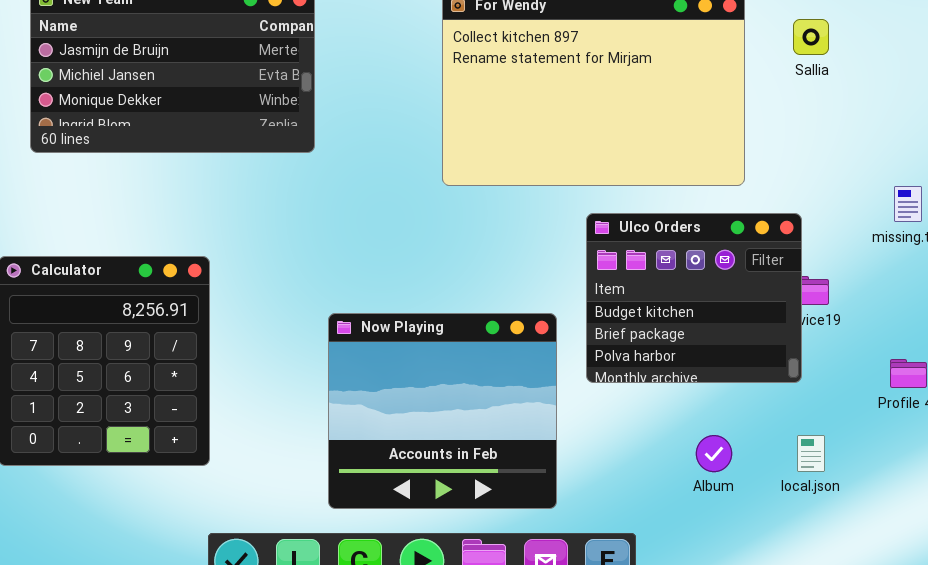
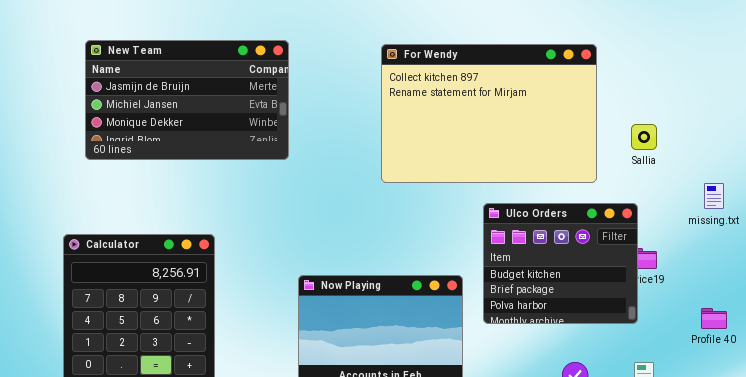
Sallia: [793,19,829,55] -> [631,124,657,150], moved

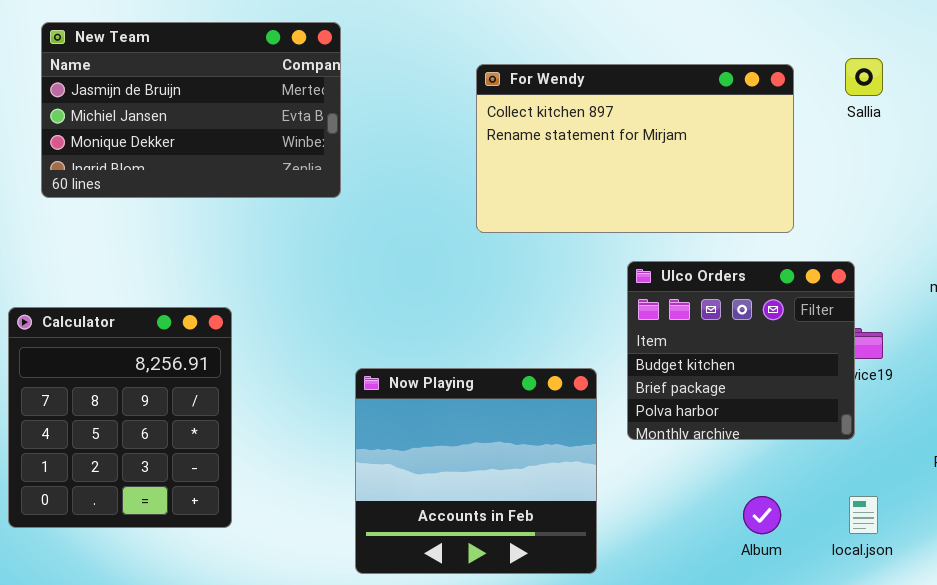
For Wendy: [381,44,597,183] -> [476,64,794,233], resized
Sallia: [631,124,657,150] -> [845,58,883,96], moved

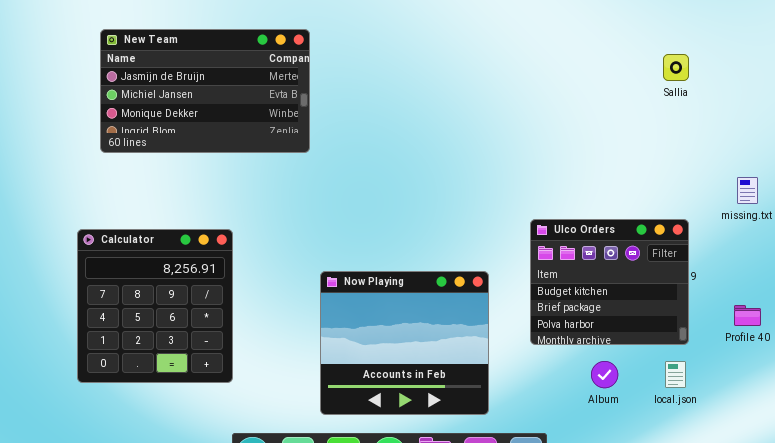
For Wendy: [476,64,794,233] -> none, closed
Ulco Orders: [627,261,855,440] -> [530,219,689,345], moved

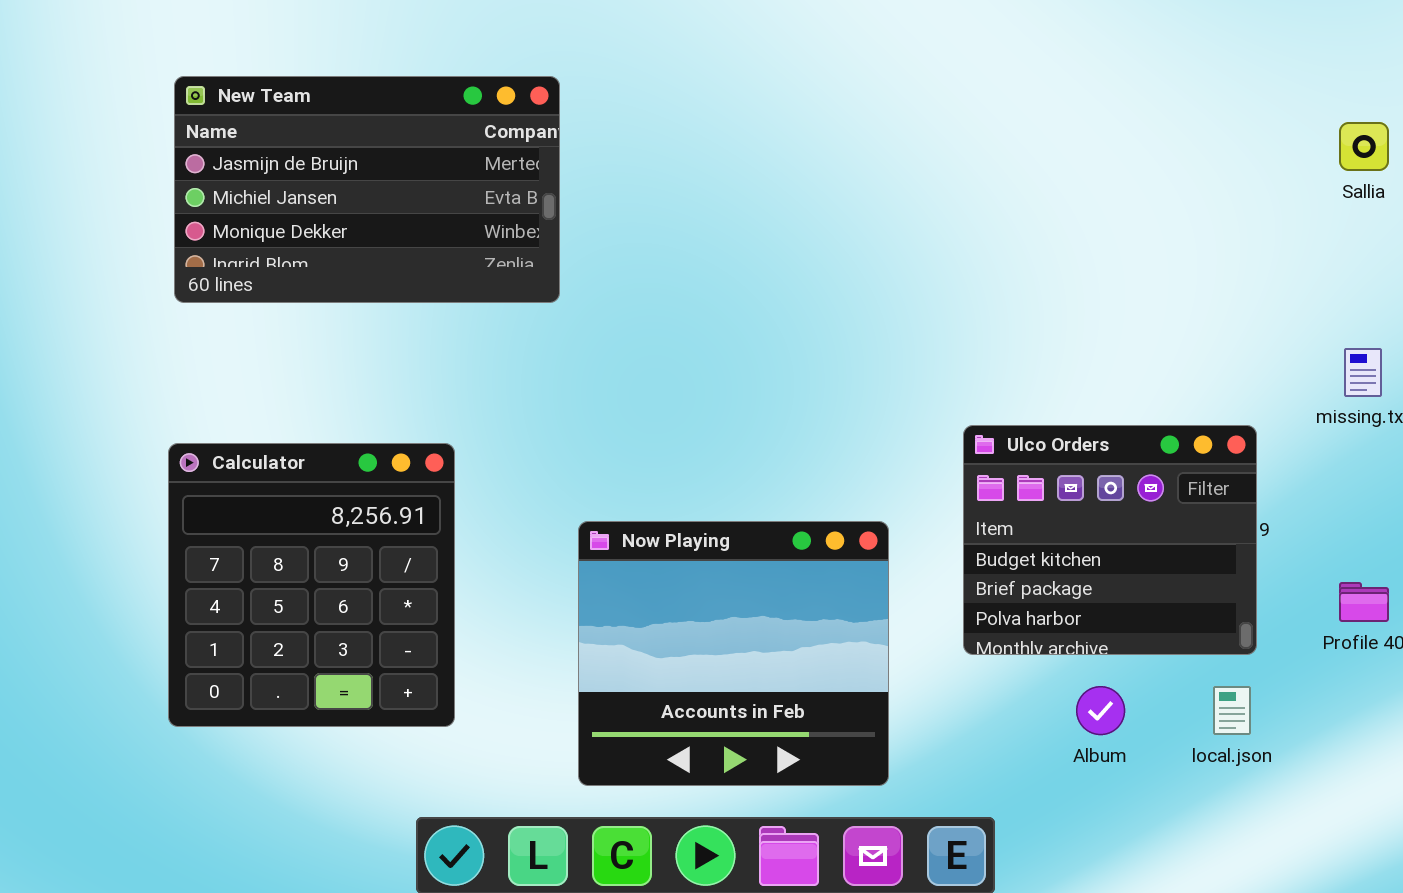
Sallia: [663,54,689,81] -> [1339,122,1389,171], moved
Calculator: [77,229,233,383] -> [168,443,455,727], moved

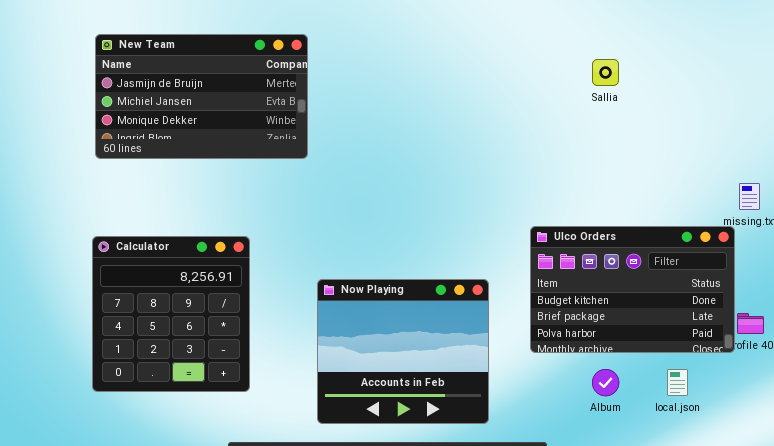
Sallia: [1339,122,1389,171] -> [592,59,619,86], moved
Ulco Orders: [963,425,1257,655] -> [530,226,735,353], resized

